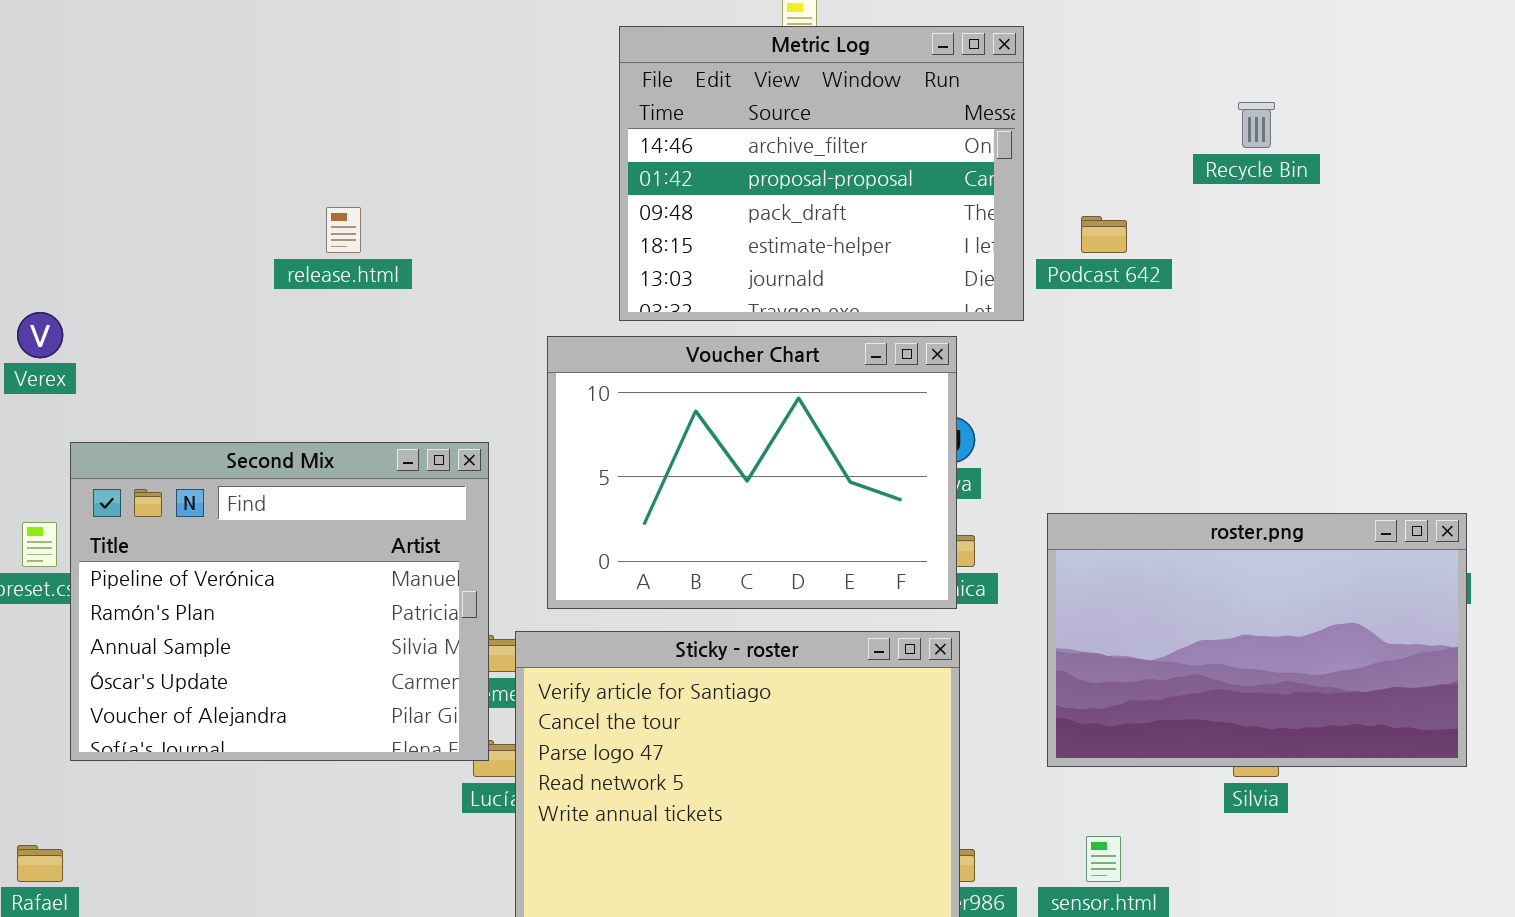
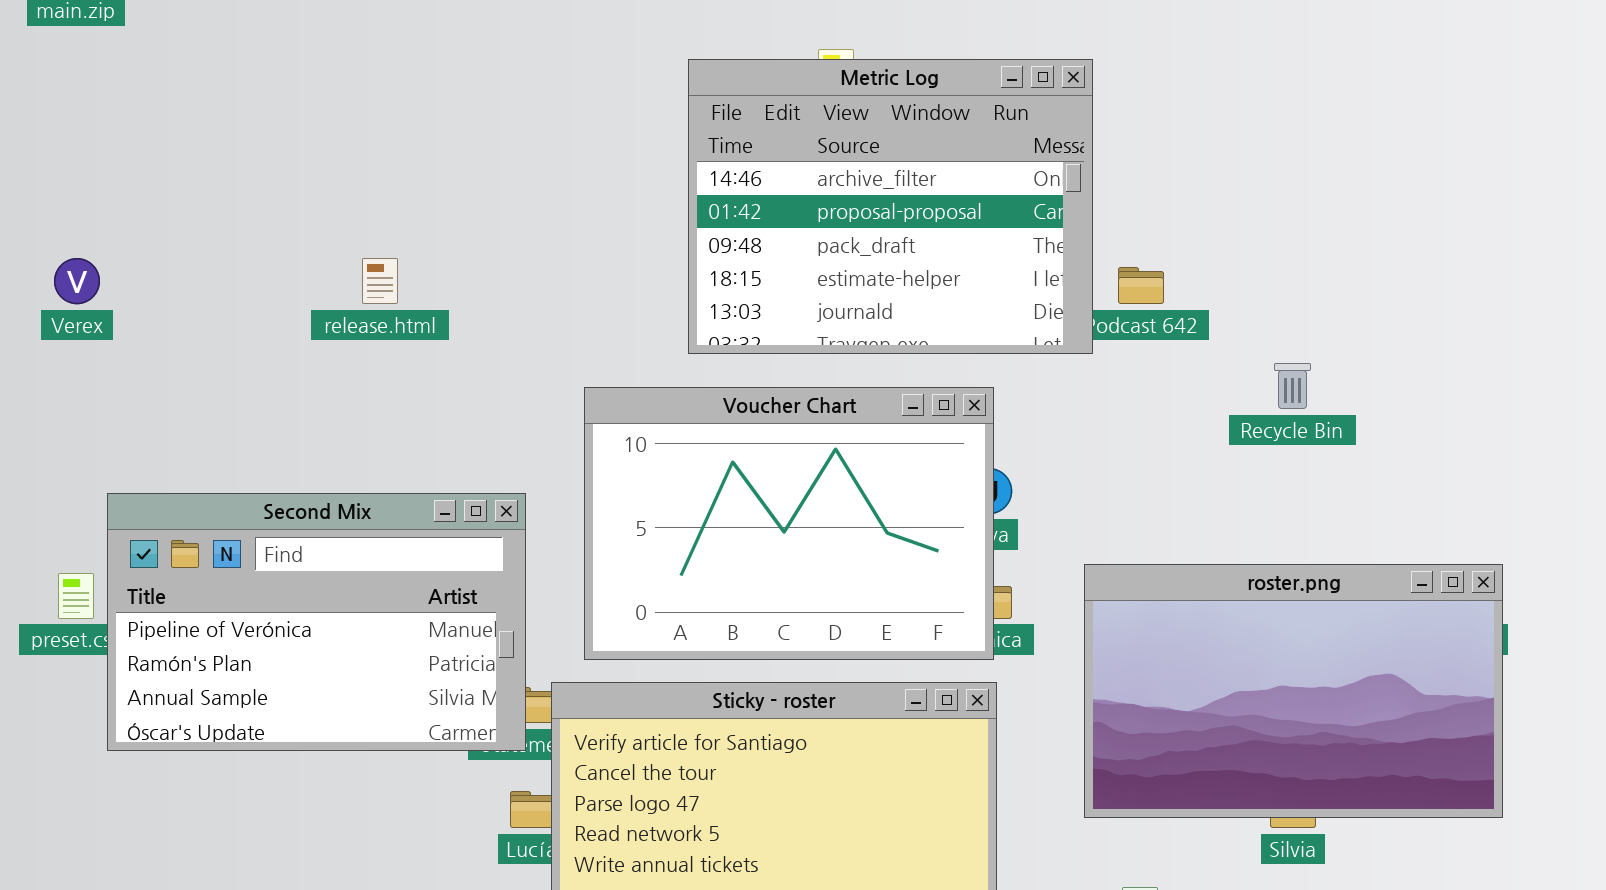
Metric Log: [619,26,1024,321] -> [688,59,1093,354], moved
Recycle Bin: [1238,102,1275,148] -> [1274,363,1311,409], moved
Verex: [17,312,63,358] -> [54,258,100,304], moved
Second Mix: [70,442,489,761] -> [107,493,526,751], resized

